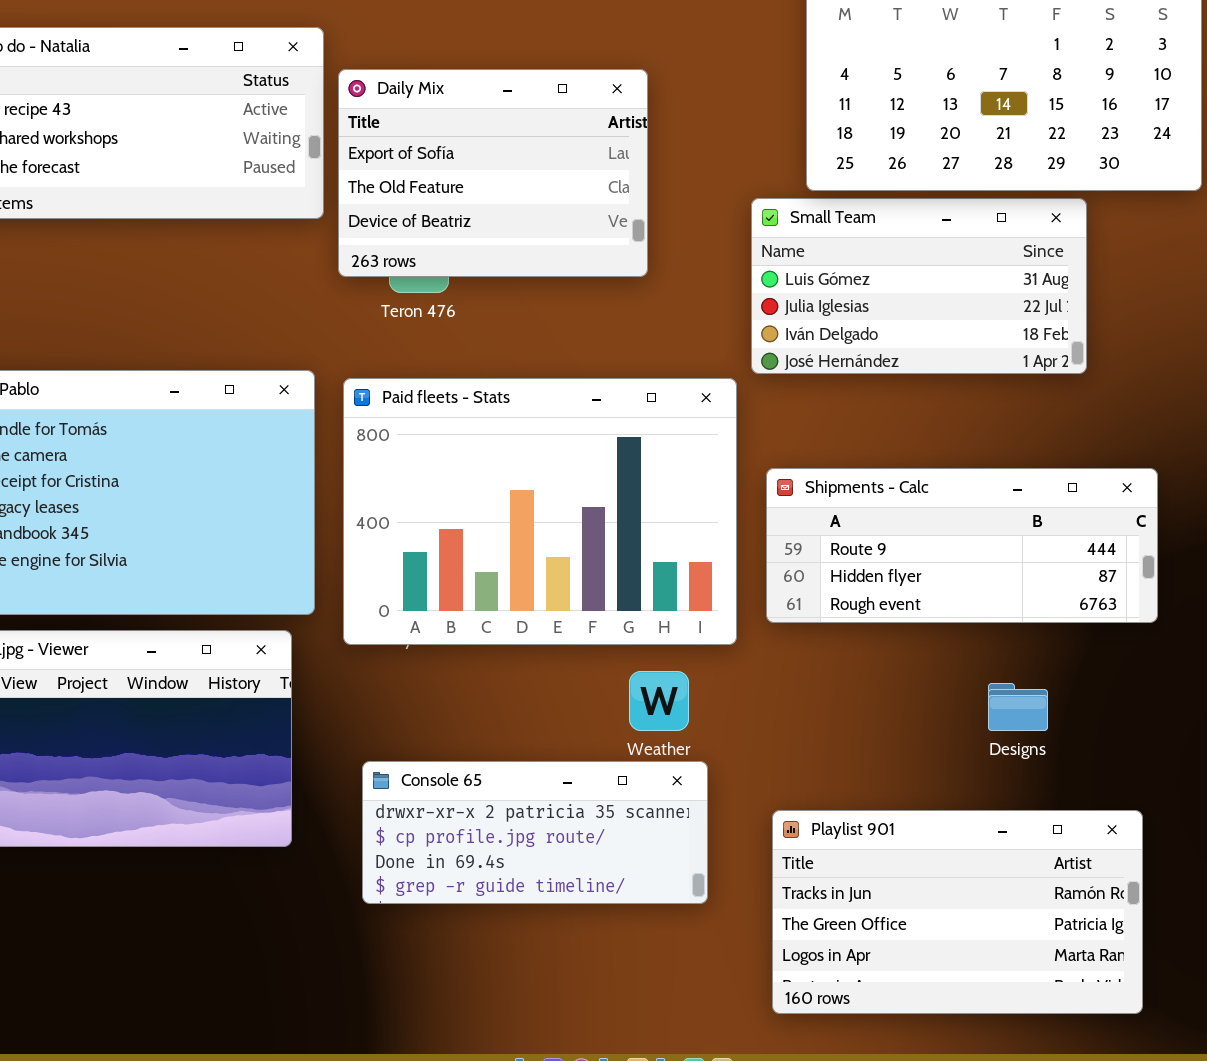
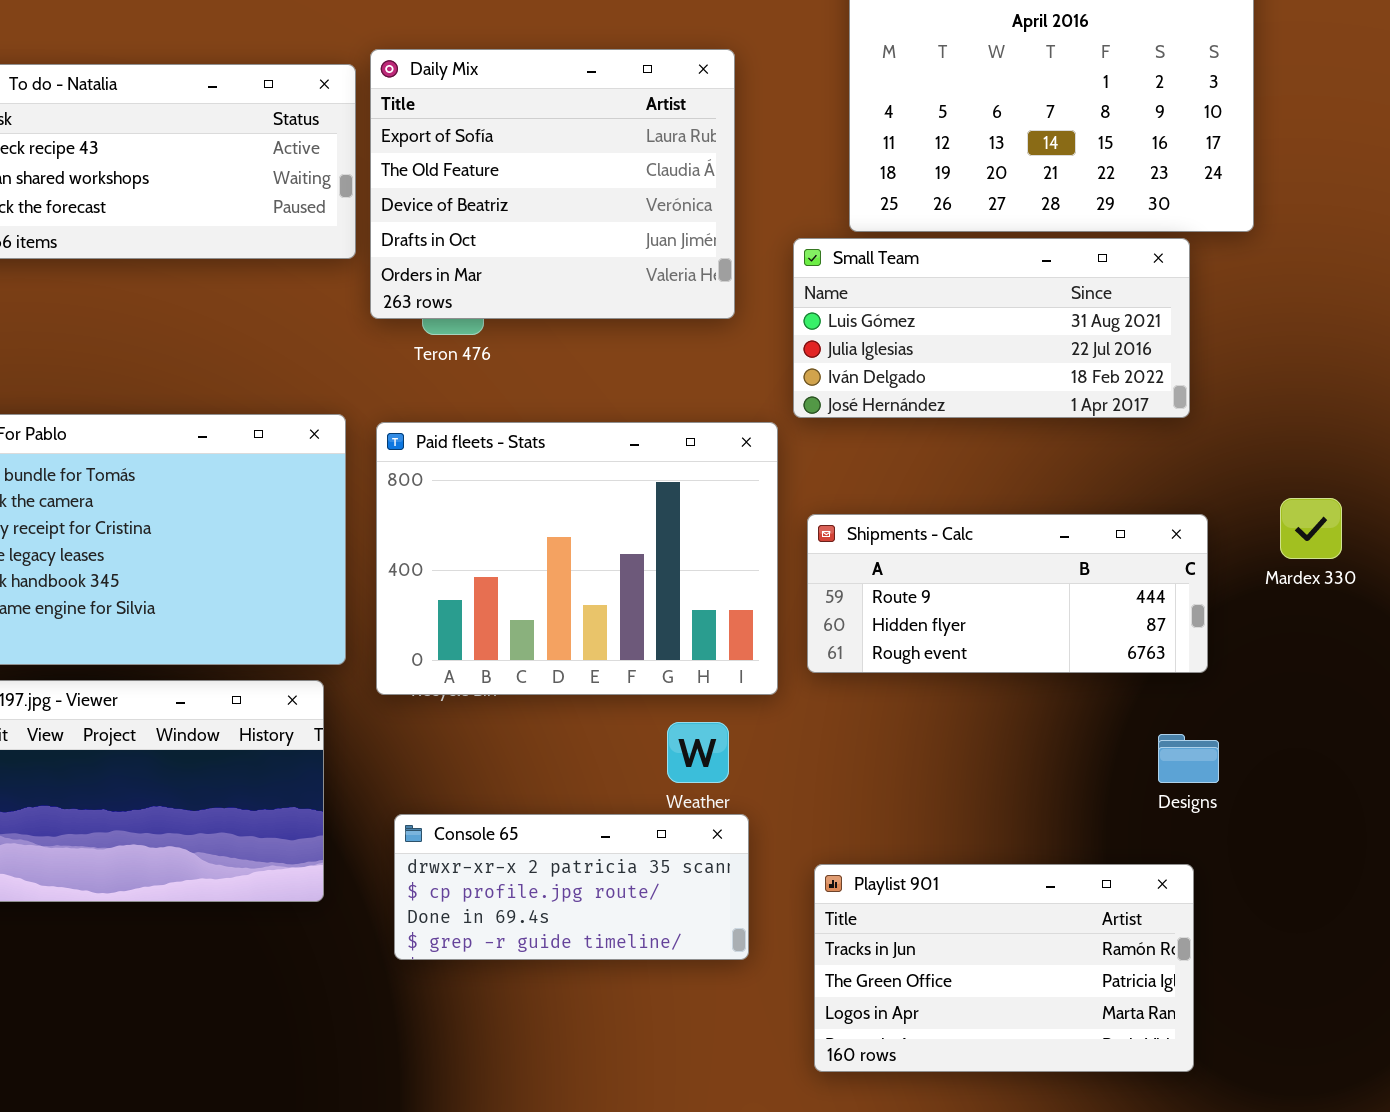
Daily Mix: [338,69,648,277] -> [370,49,735,319], resized
Small Team: [751,198,1087,374] -> [793,238,1190,418], resized
Designs: [988,683,1048,731] -> [1158,734,1219,783], moved

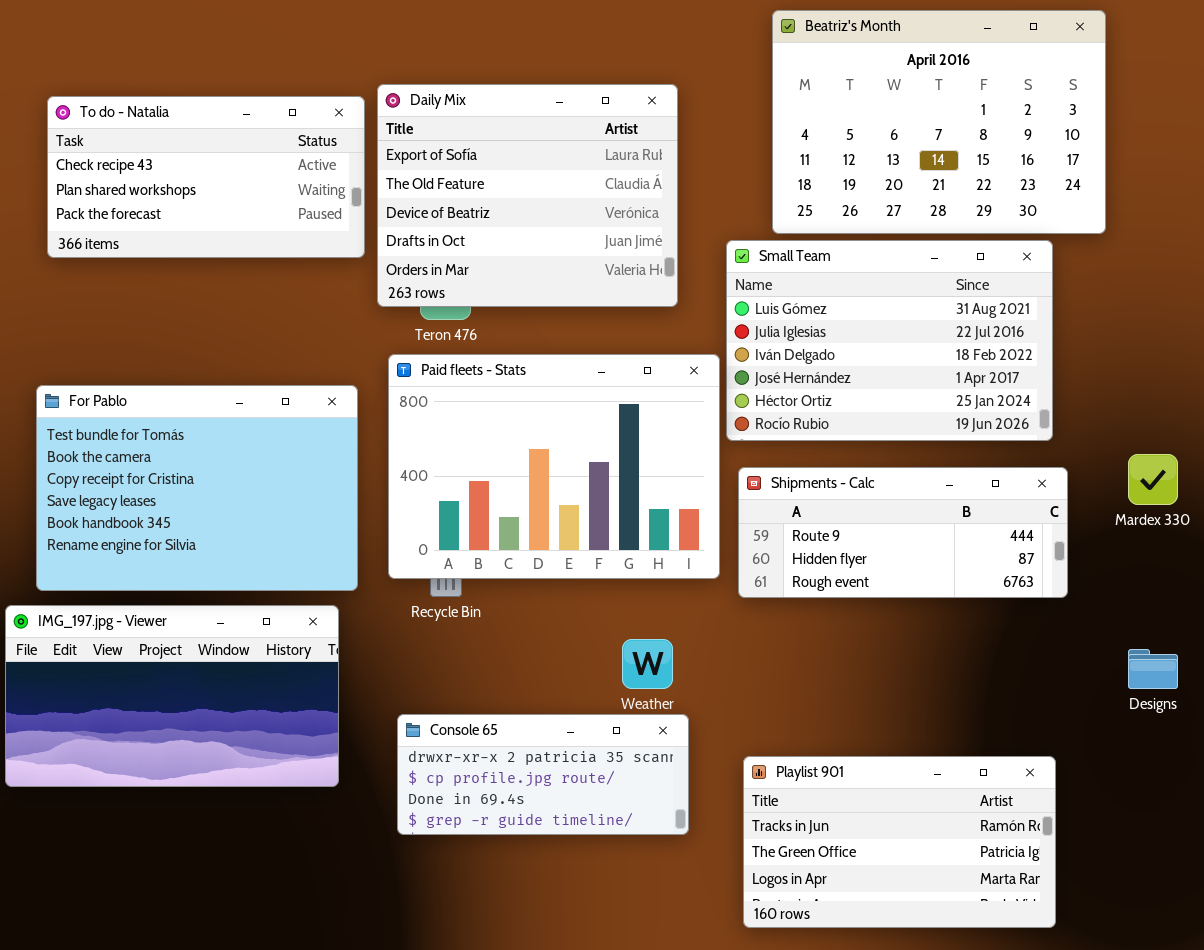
Small Team: [793,238,1190,418] -> [726,240,1053,441], resized
Paid fleets - Stats: [376,422,778,695] -> [388,354,720,579], moved
Designs: [1158,734,1219,783] -> [1128,649,1178,689], moved

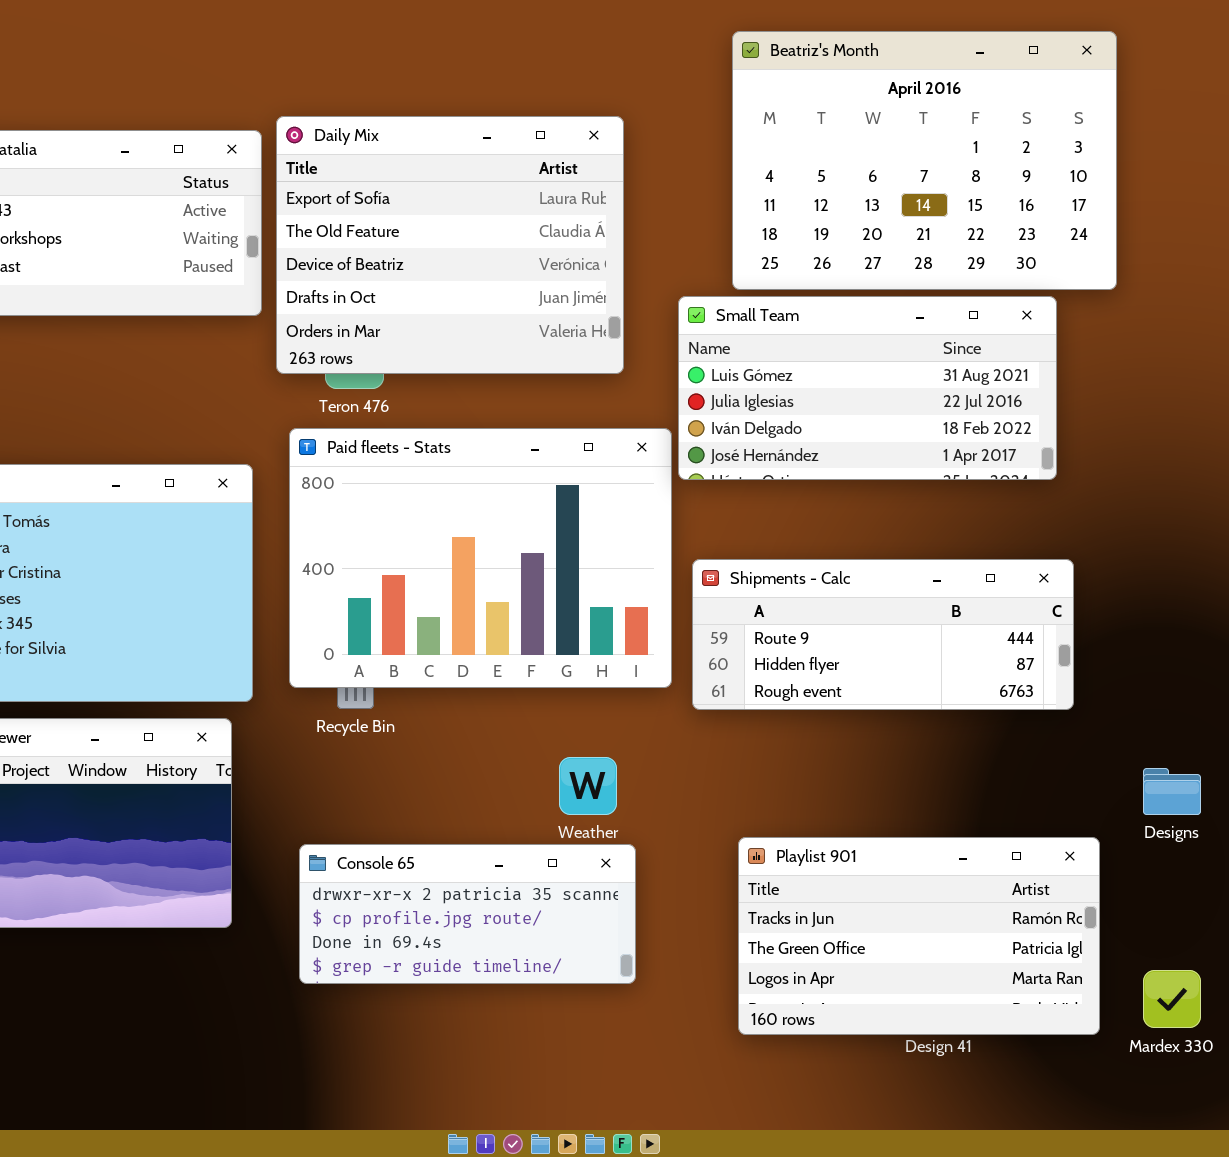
Small Team: [726,240,1053,441] -> [678,296,1057,480], resized
Mardex 330: [1128,454,1178,505] -> [1143,970,1201,1028], moved
Playlist 901: [743,756,1056,928] -> [738,837,1100,1035], moved

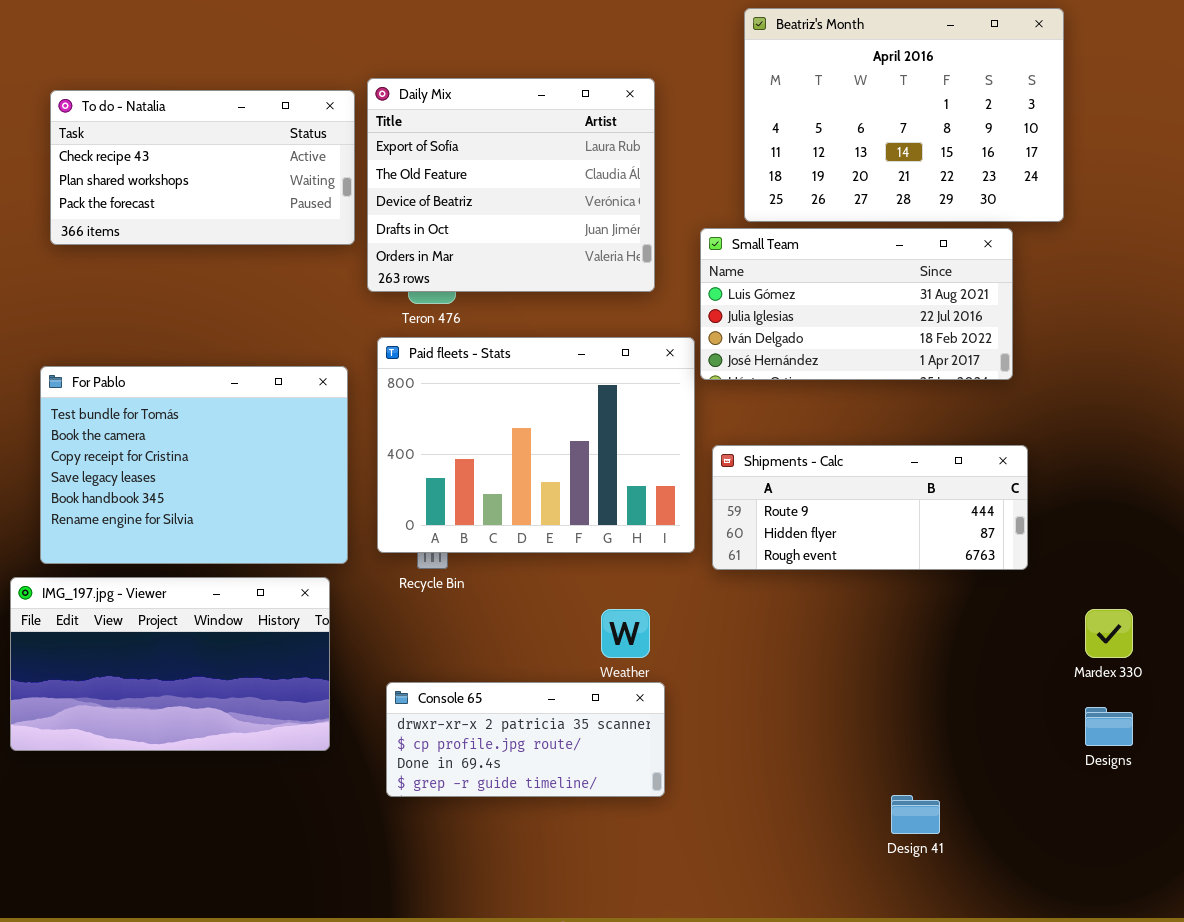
Designs: [1143,768,1201,815] -> [1085,707,1133,746], moved
Playlist 901: [738,837,1100,1035] -> none, closed
Mardex 330: [1143,970,1201,1028] -> [1085,609,1133,658], moved

